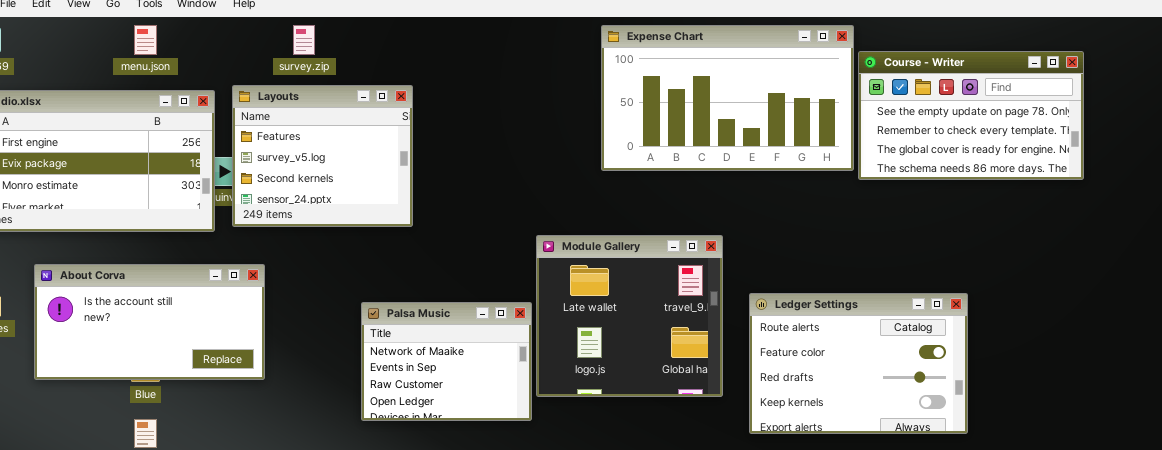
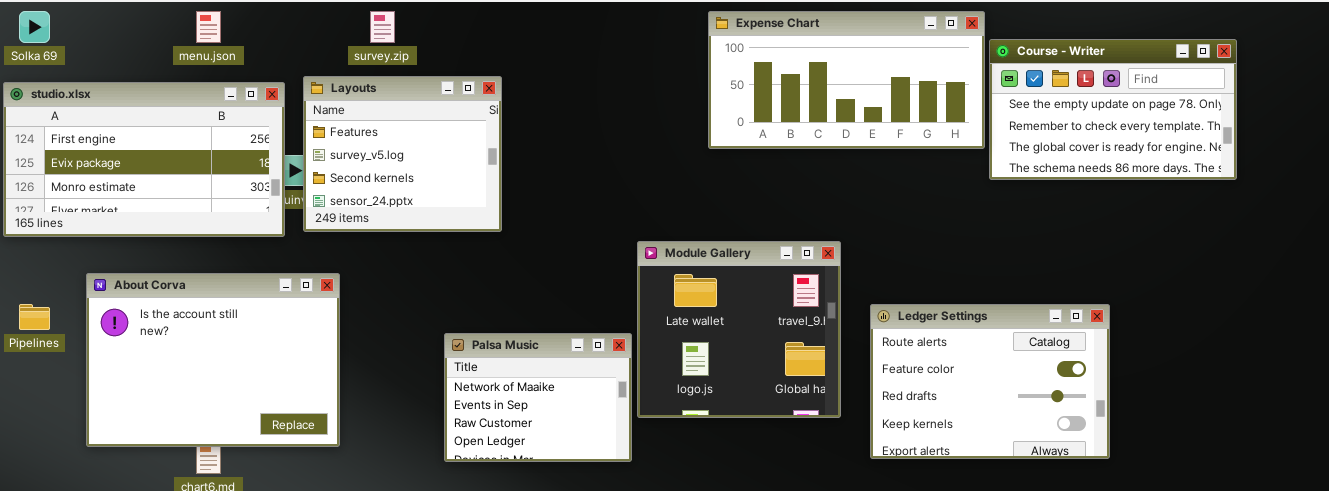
Expense Chart: [601,25,854,171] -> [708,11,985,149], resized
About Corva: [34,264,265,380] -> [86,273,340,447], resized
Palsa Music: [361,302,532,421] -> [444,333,632,462], moved

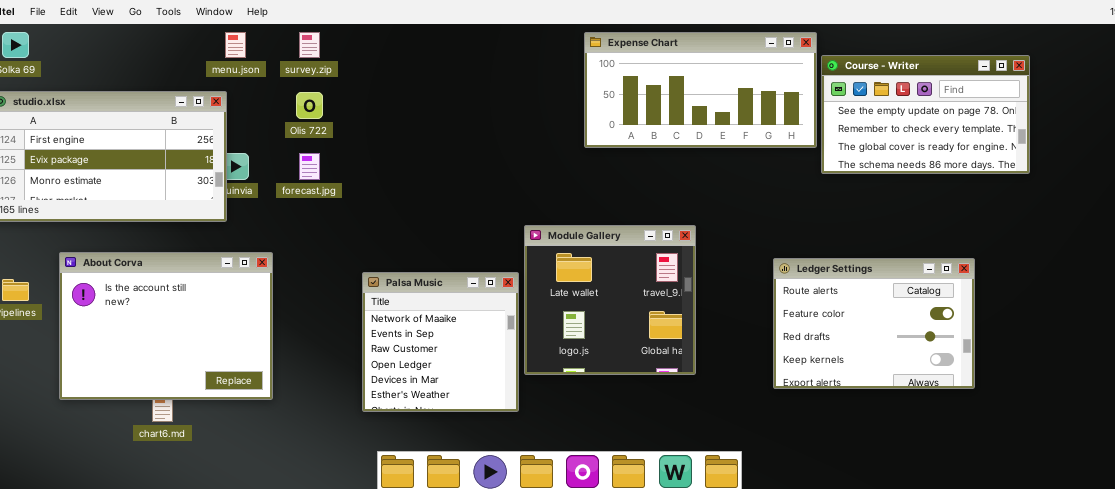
menu.json: [196,11,221,43] -> [225,32,246,58], moved
Layouts: [303,76,502,232] -> none, closed
Ledger Settings: [870,304,1110,459] -> [773,258,975,389], moved
Palsa Music: [444,333,632,462] -> [362,272,519,412], resized

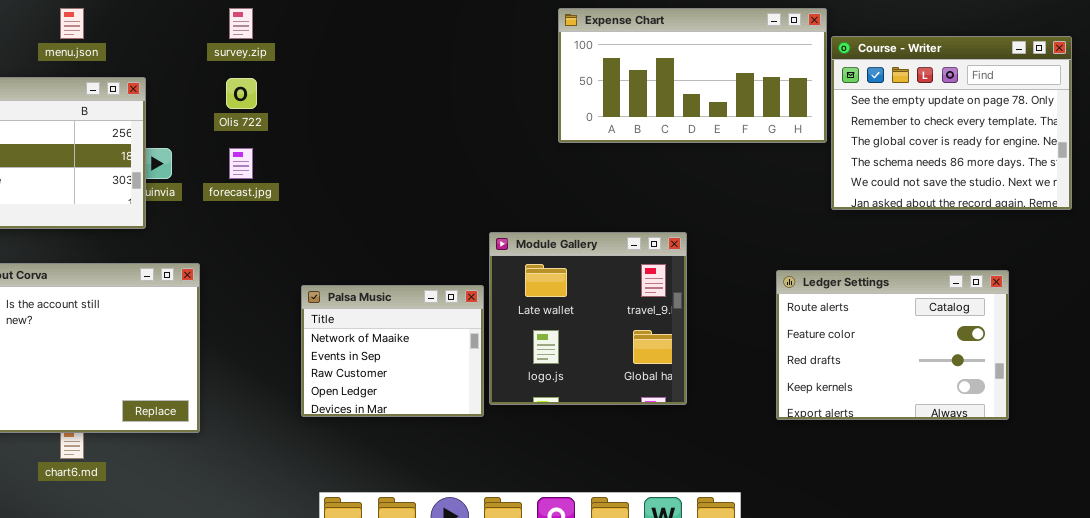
menu.json: [225,32,246,58] -> [60,8,84,39], moved
Course - Writer: [821,55,1030,174] -> [831,36,1072,210], resized
Palsa Music: [362,272,519,412] -> [301,285,484,417], resized

